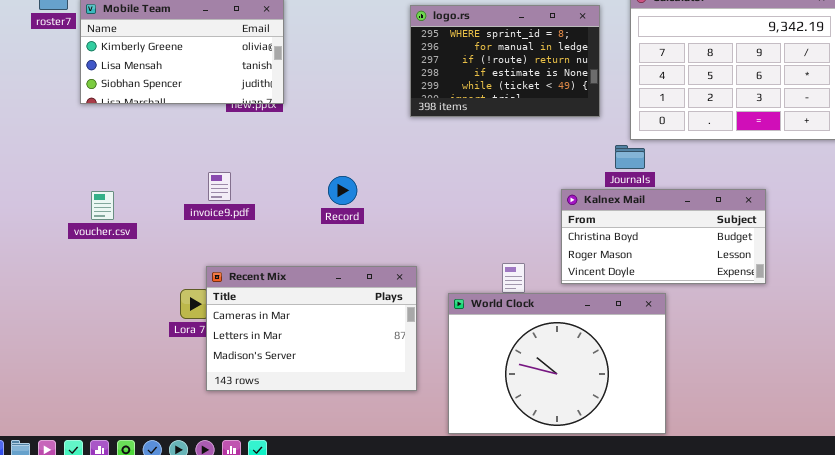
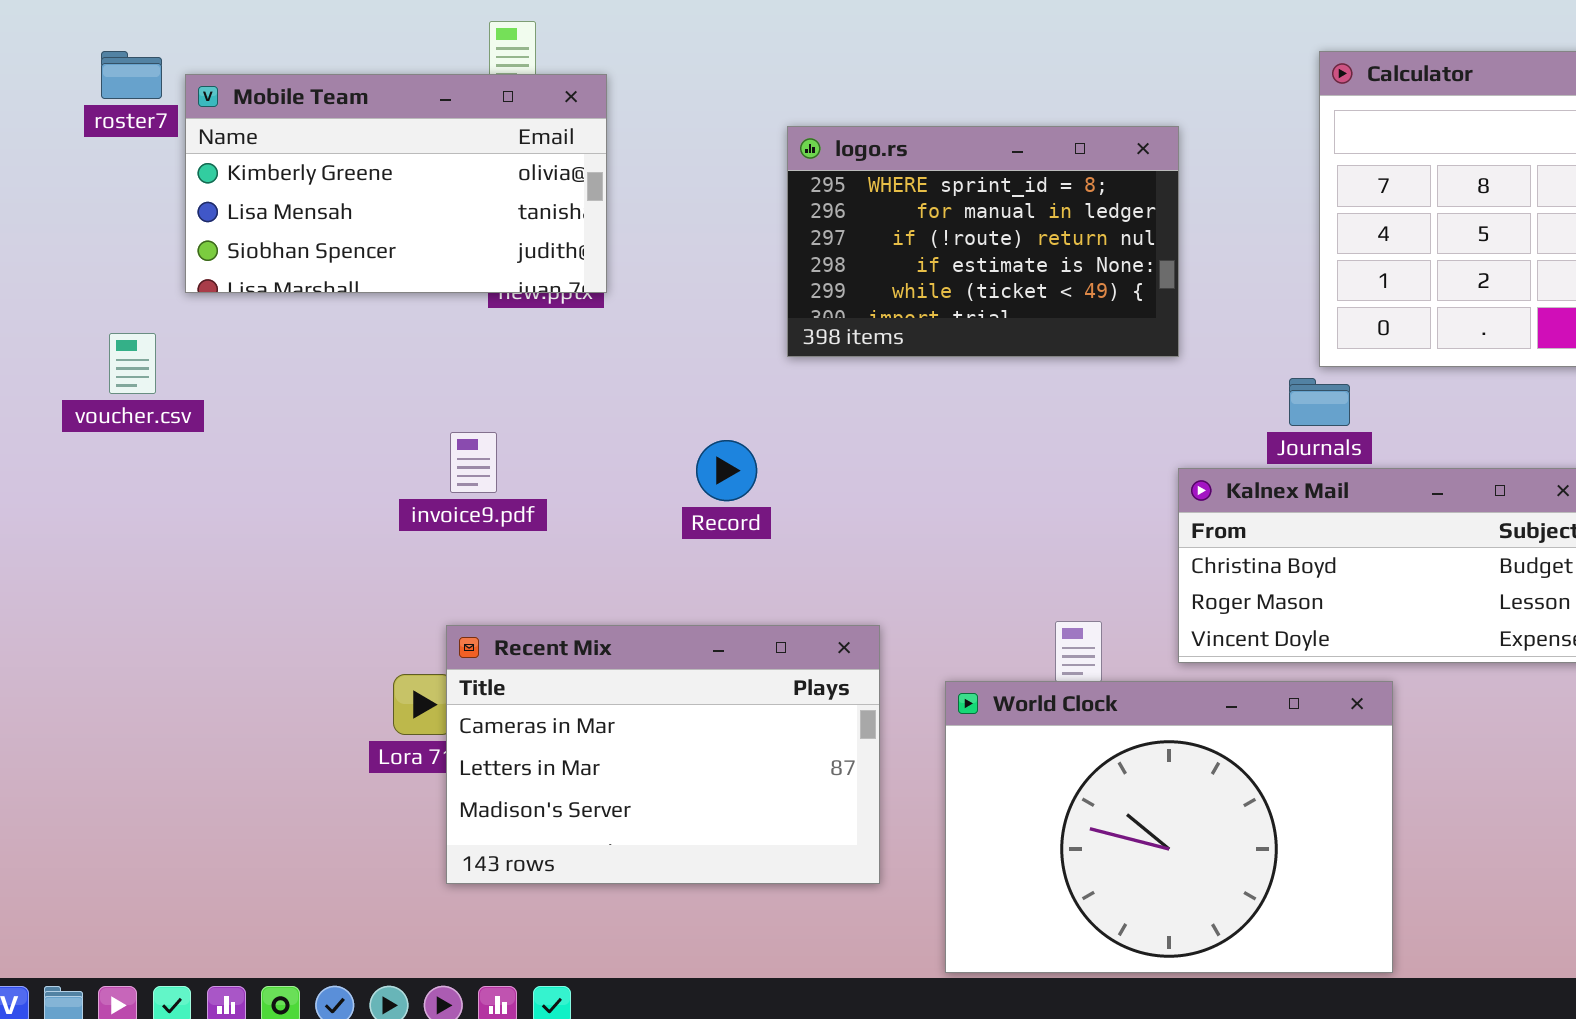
logo.rs: [410,5,600,117] -> [787,126,1179,357], moved
voucher.csv: [91,191,114,220] -> [109,333,156,394], moved

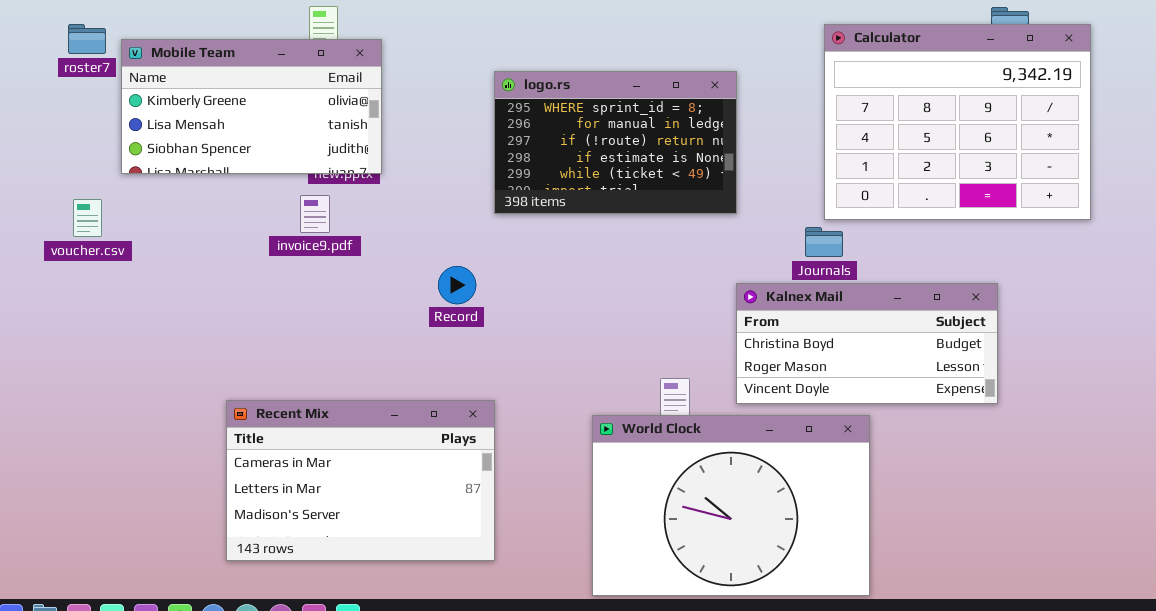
invoice9.pdf: [450,432,497,493] -> [300,195,330,233], moved
Recent Mix: [446,625,880,884] -> [226,400,495,561], moved

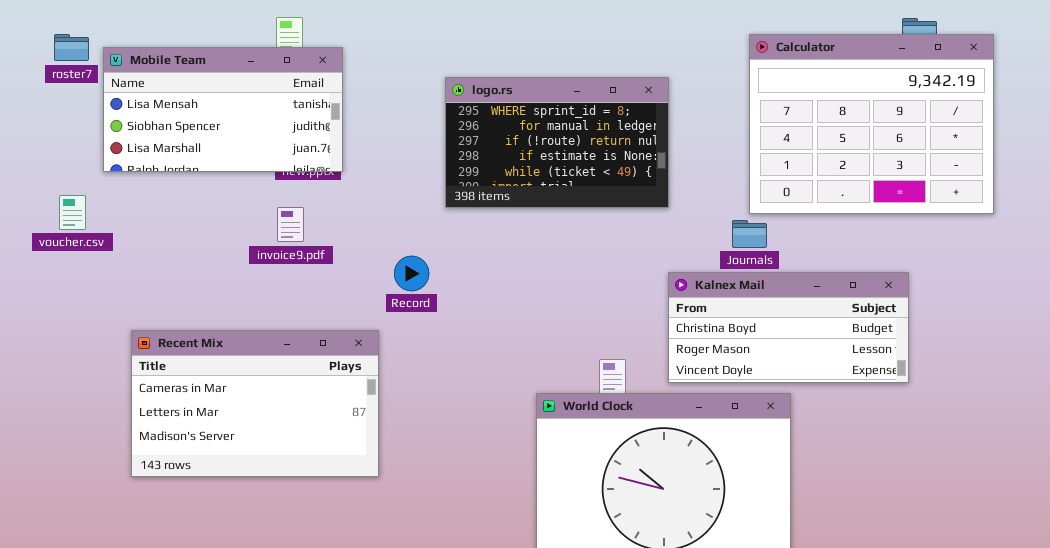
Mobile Team: [121,39,382,174] -> [103,47,343,172], scrolled down 1 row
invoice9.pdf: [300,195,330,233] -> [277,207,304,242], moved
Recent Mix: [226,400,495,561] -> [131,330,379,477], moved

